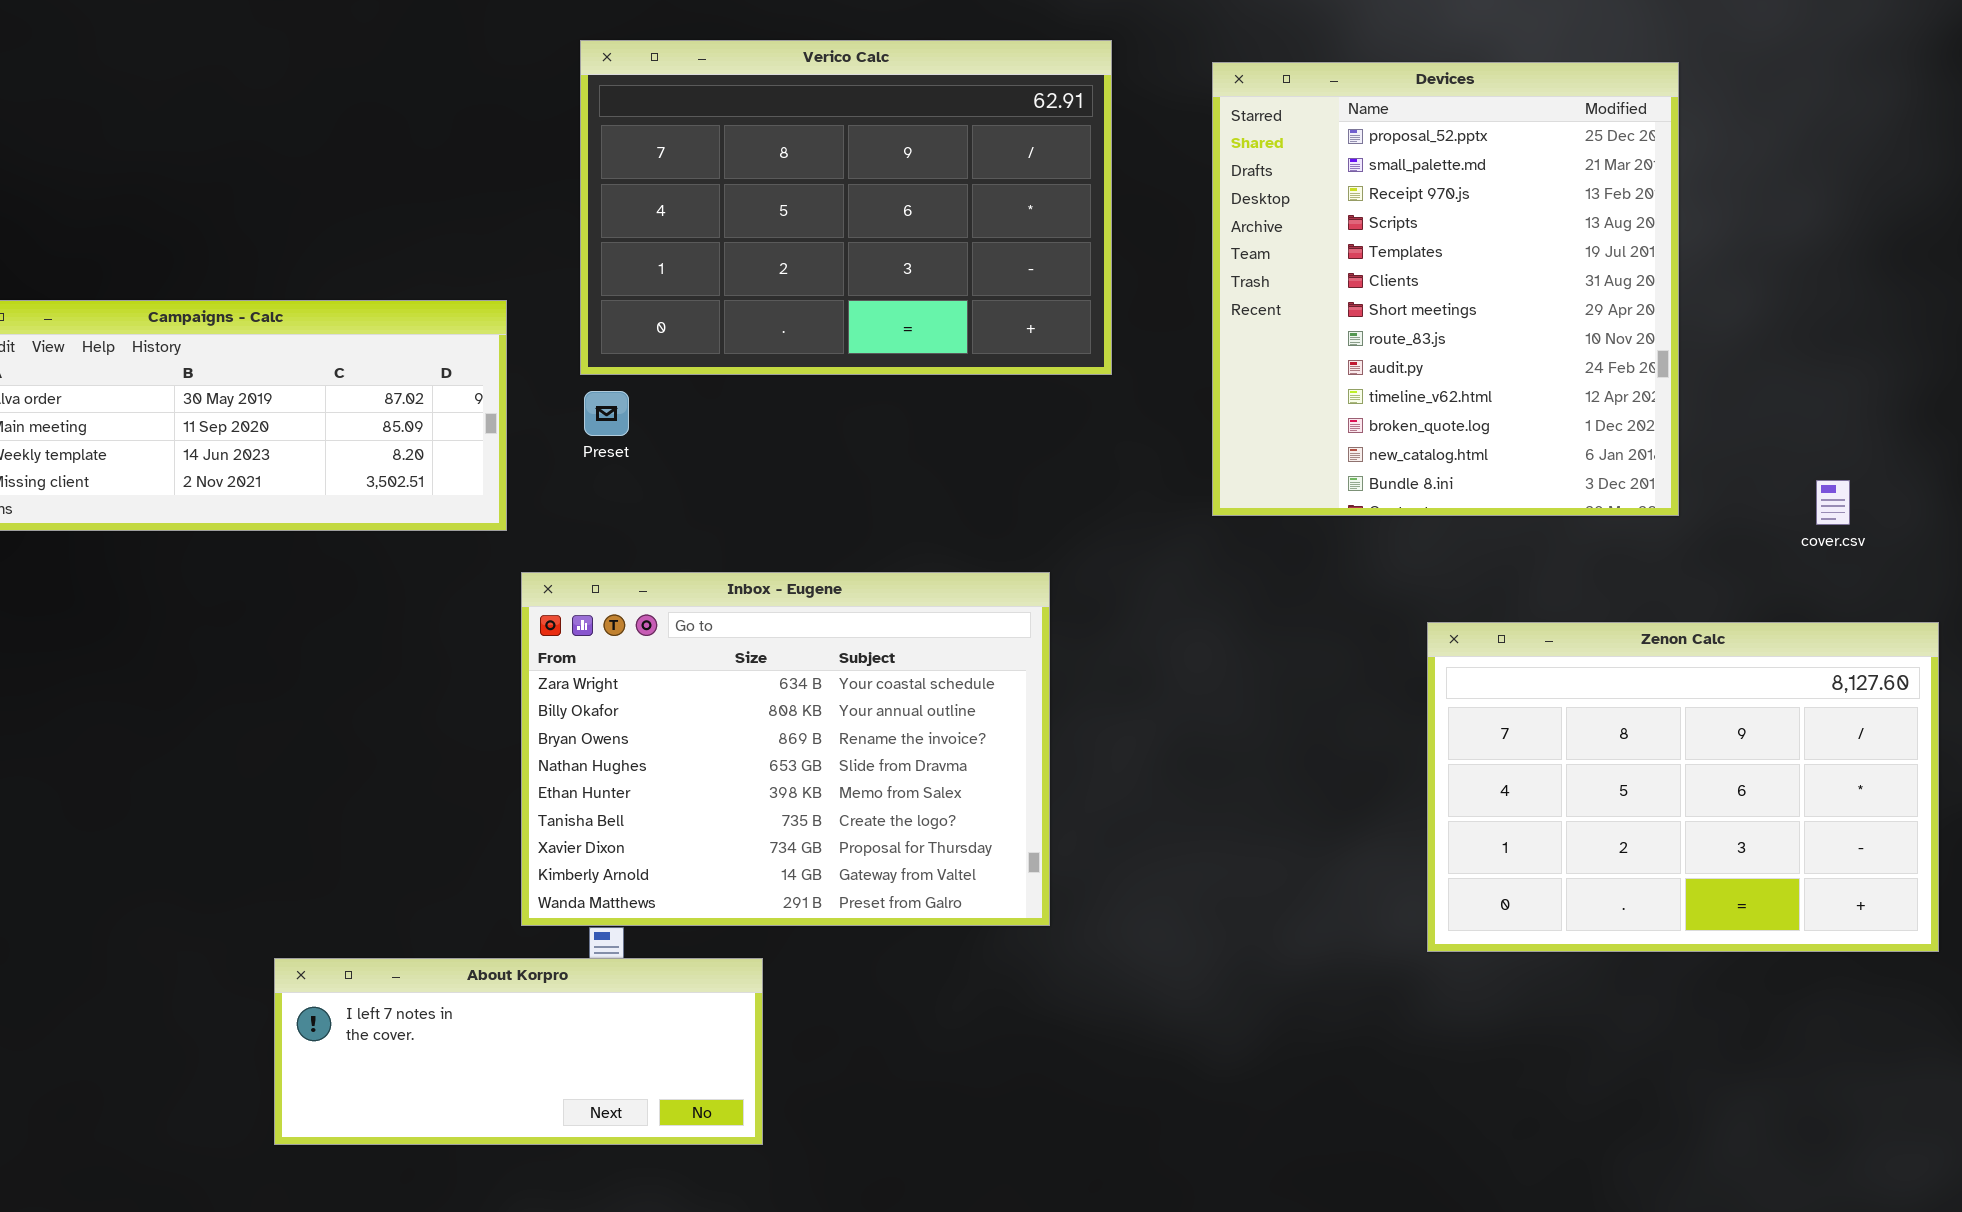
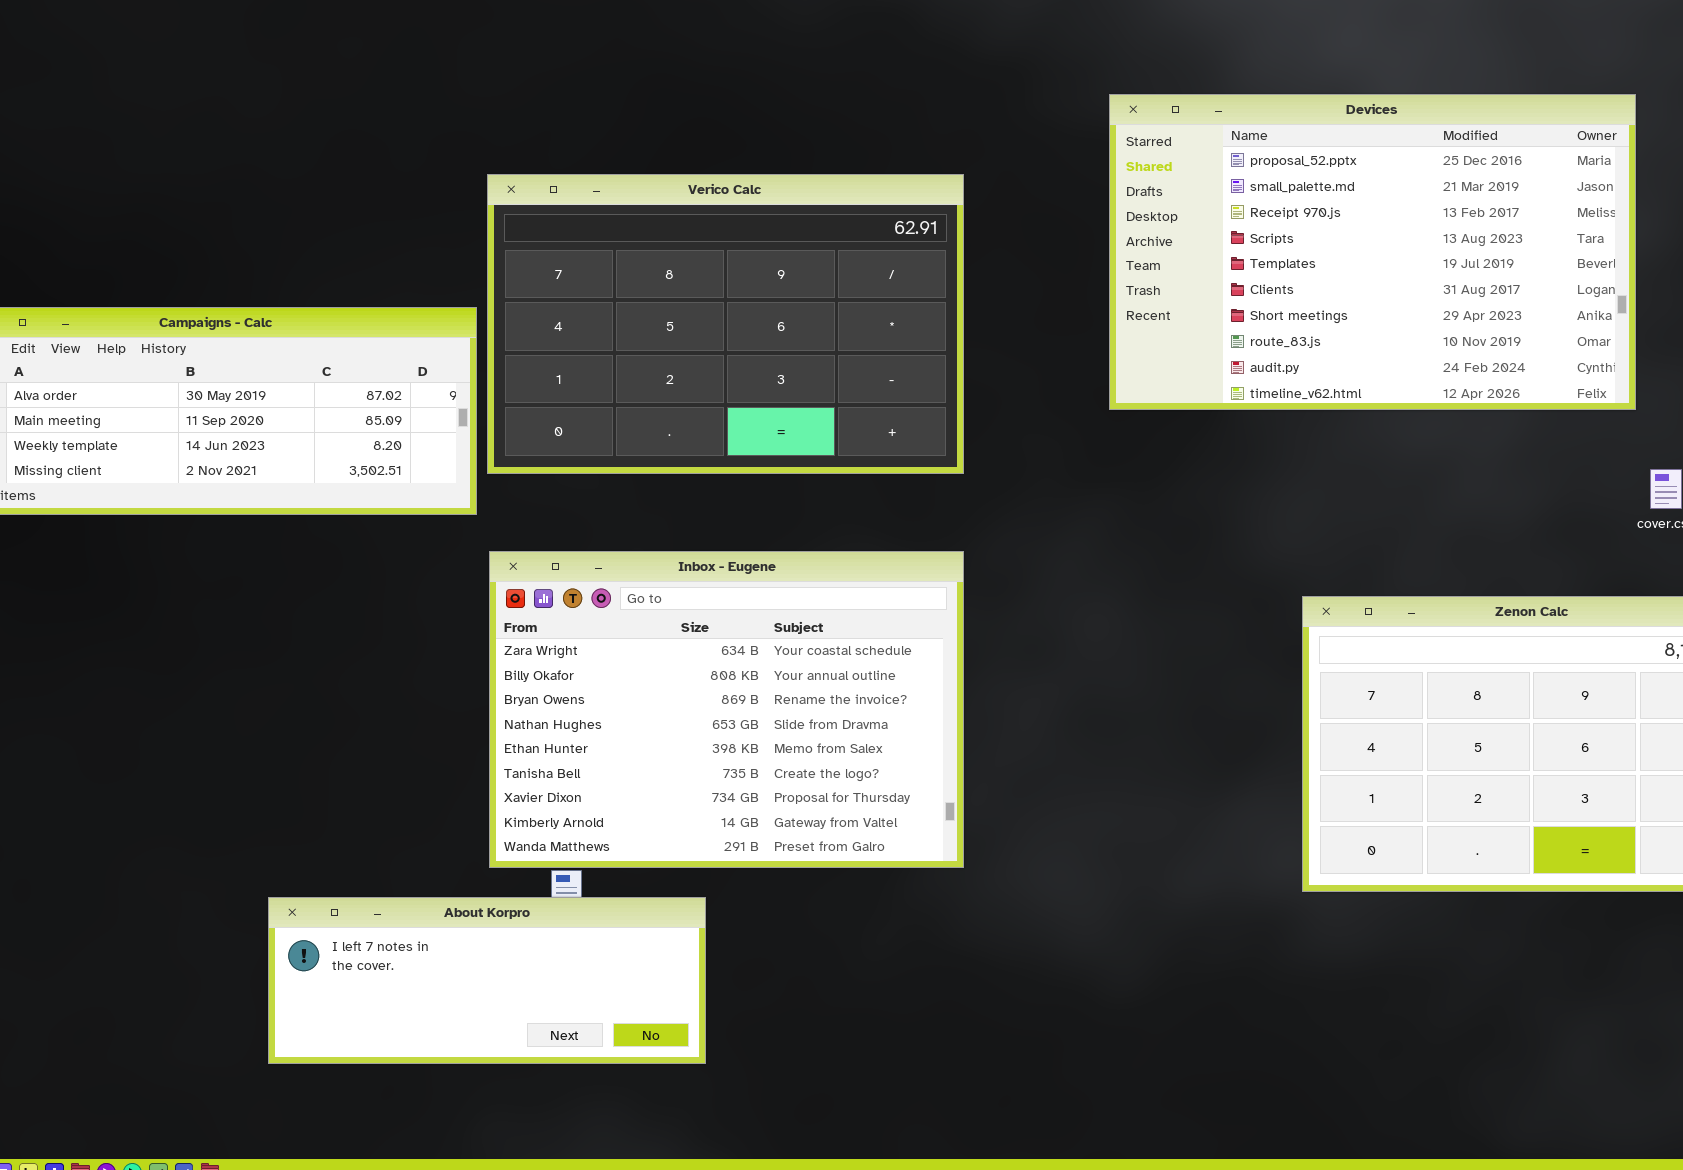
Verico Calc: [580,40,1112,375] -> [487,174,964,474], moved
Devices: [1212,62,1679,516] -> [1109,94,1636,410], resized

